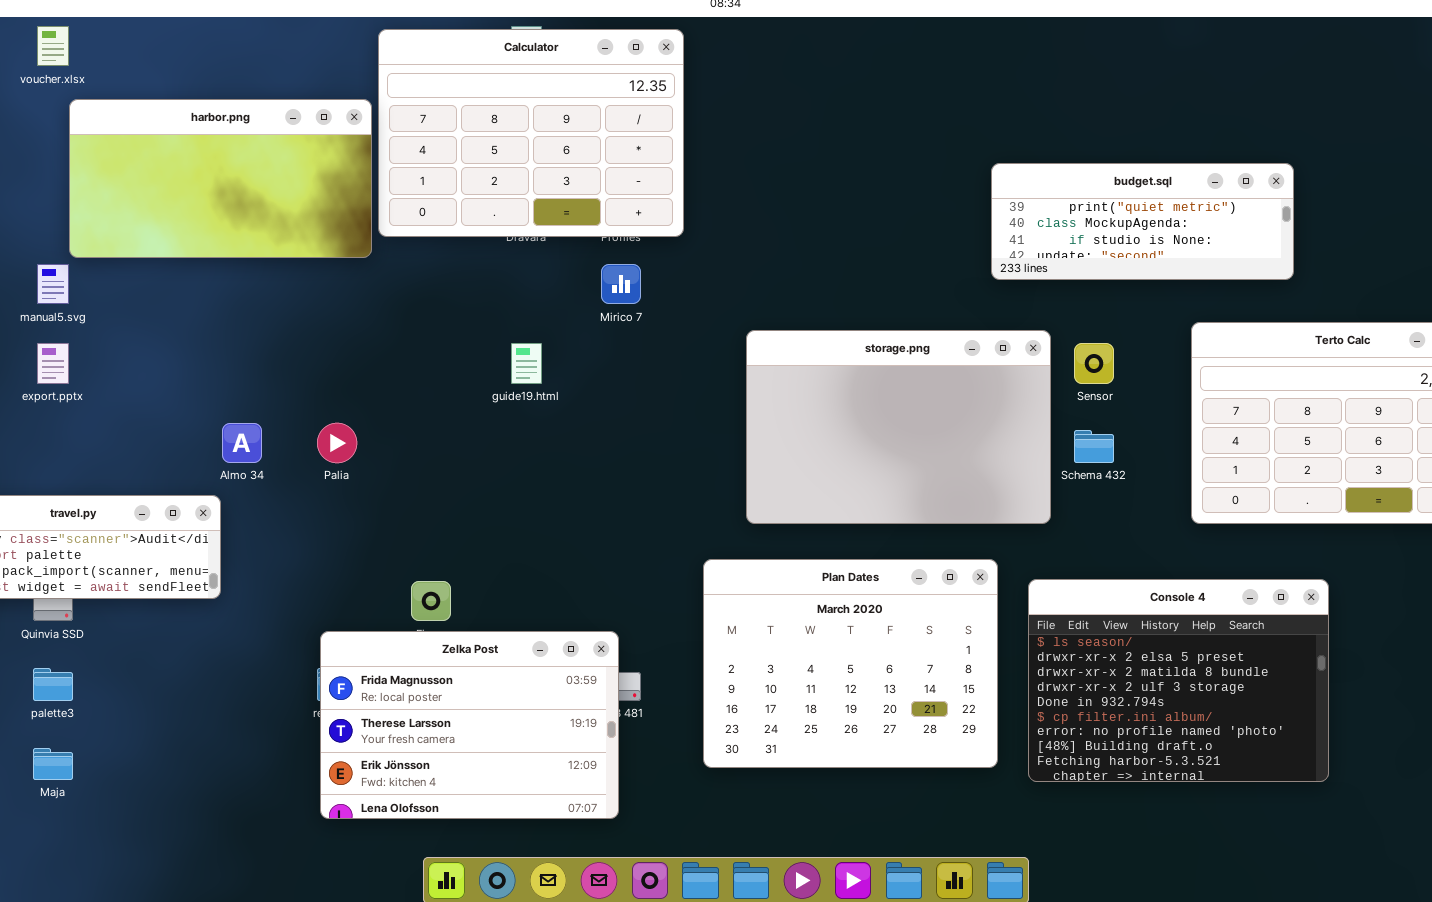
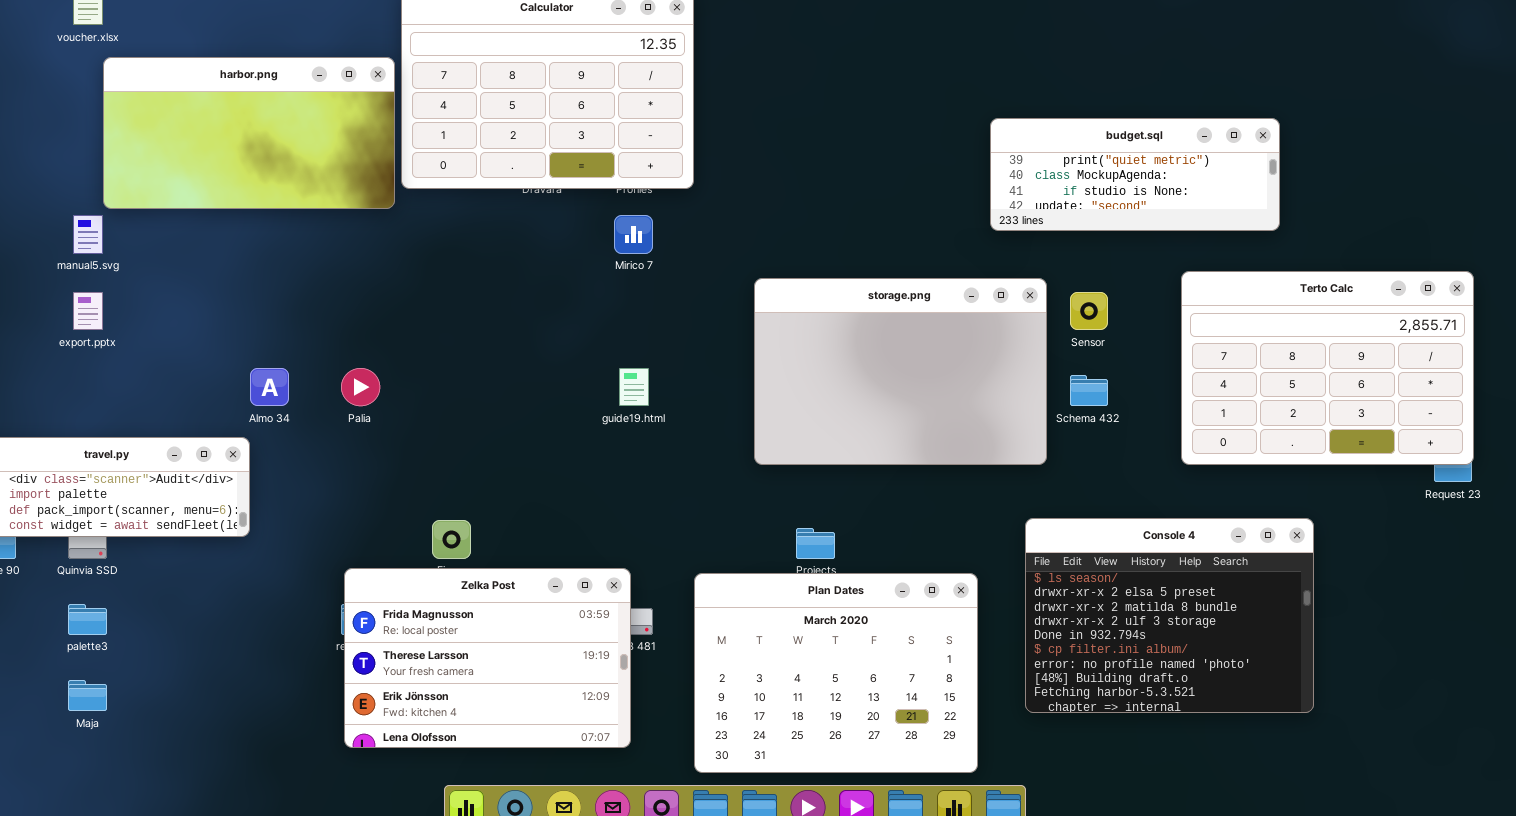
guide19.html: [511,343,542,384] -> [619,368,649,406], moved
Plan Dates: [703,559,998,768] -> [694,573,978,773], moved

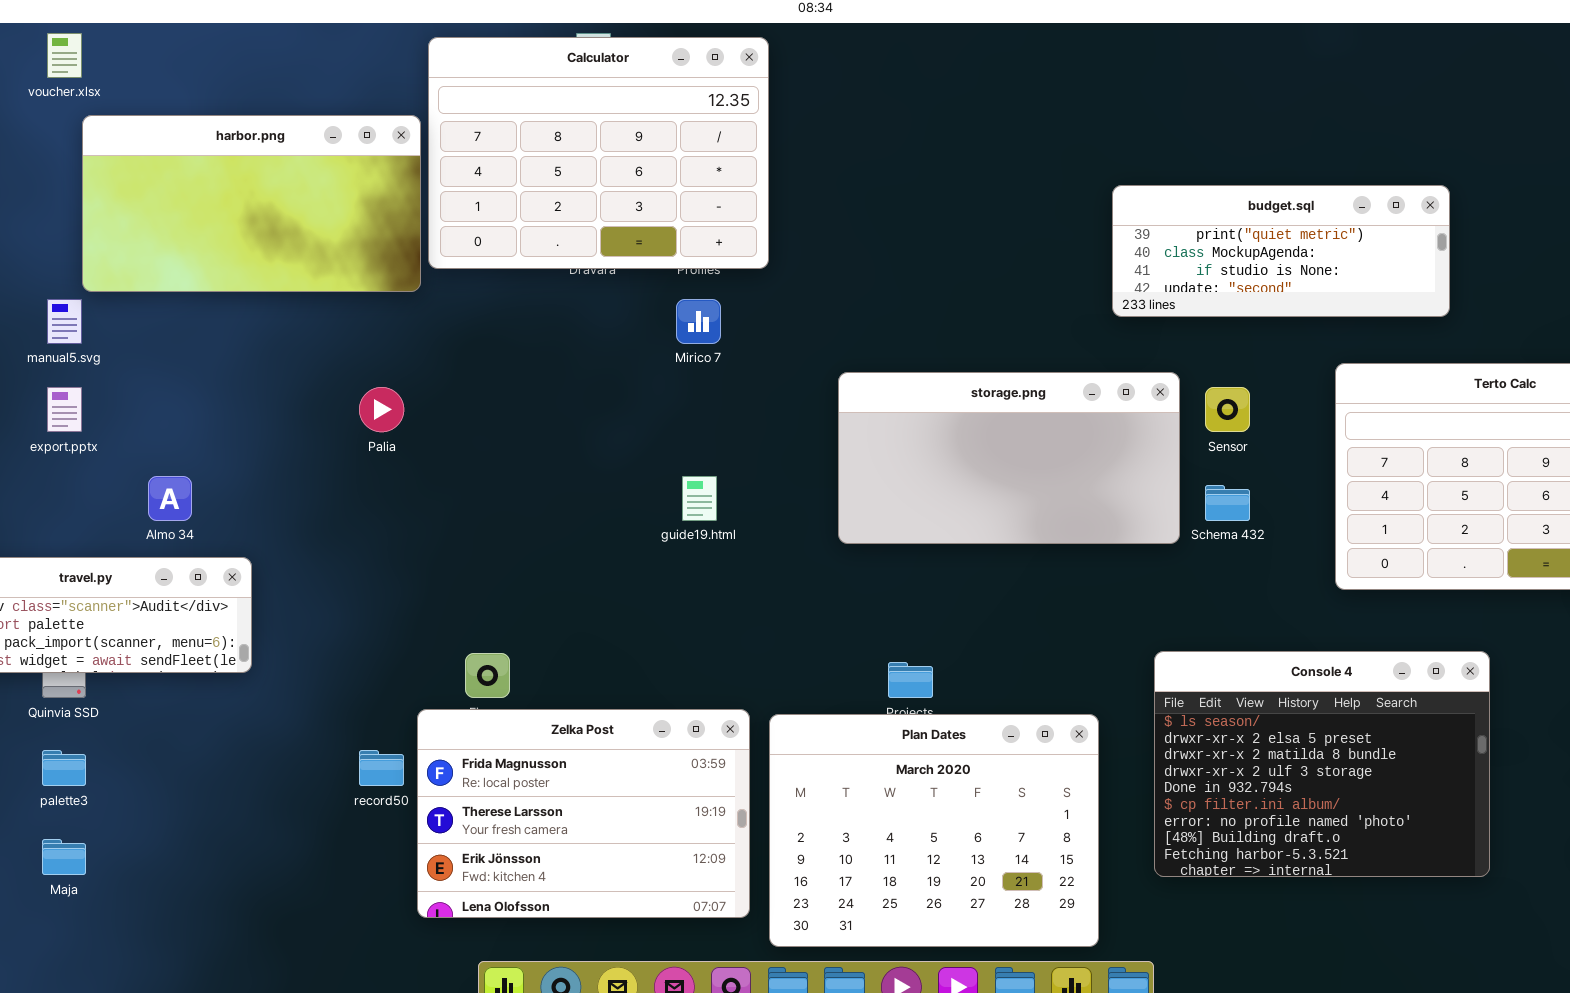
storage.png: [754,278,1047,465] -> [838,372,1180,544], resized
Almo 34: [250,368,289,406] -> [148,476,192,521], moved
Palia: [341,368,380,406] -> [359,387,404,432], moved
Zelka Post: [344,568,631,748] -> [417,709,750,918], moved

